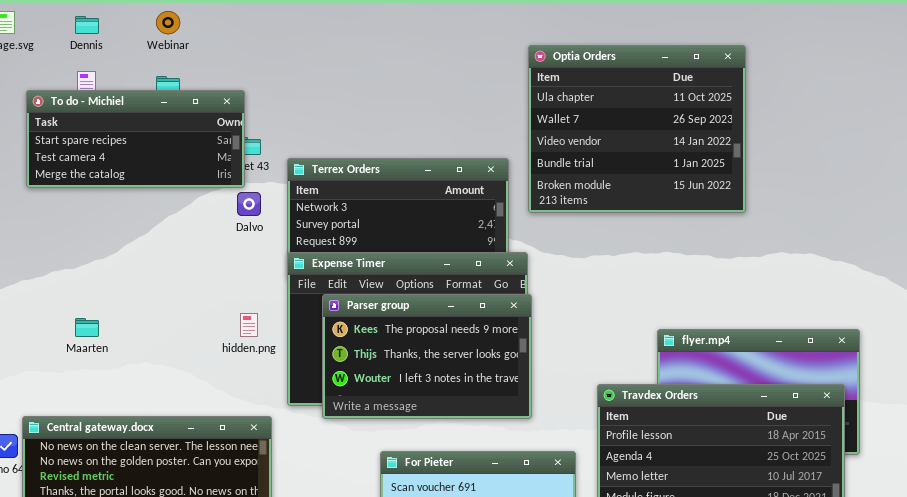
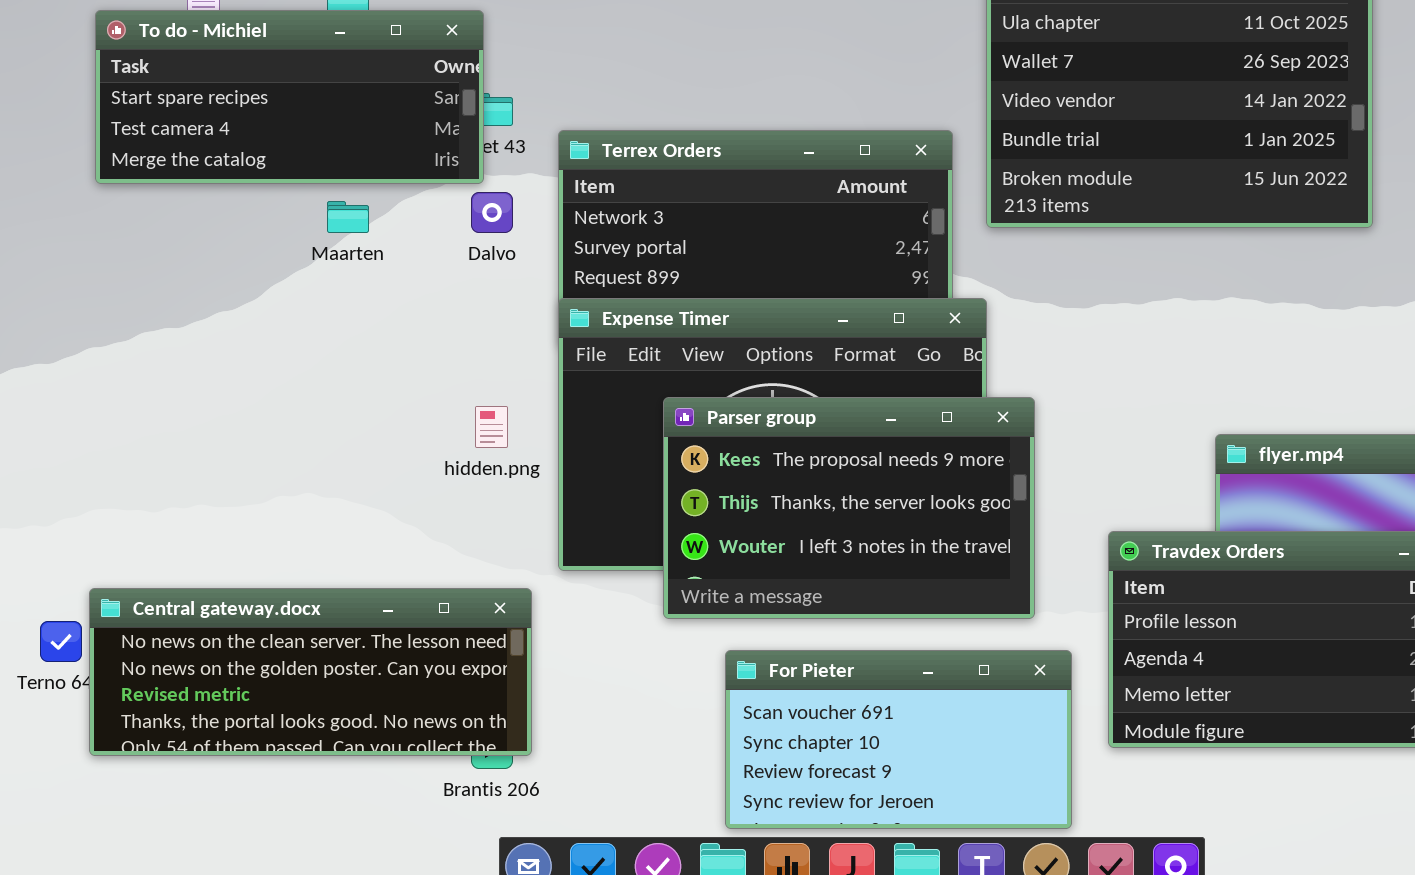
Parser group: [322,294,532,419] -> [663,397,1035,619], moved
Maarten: [75,318,99,337] -> [327,201,369,233], moved

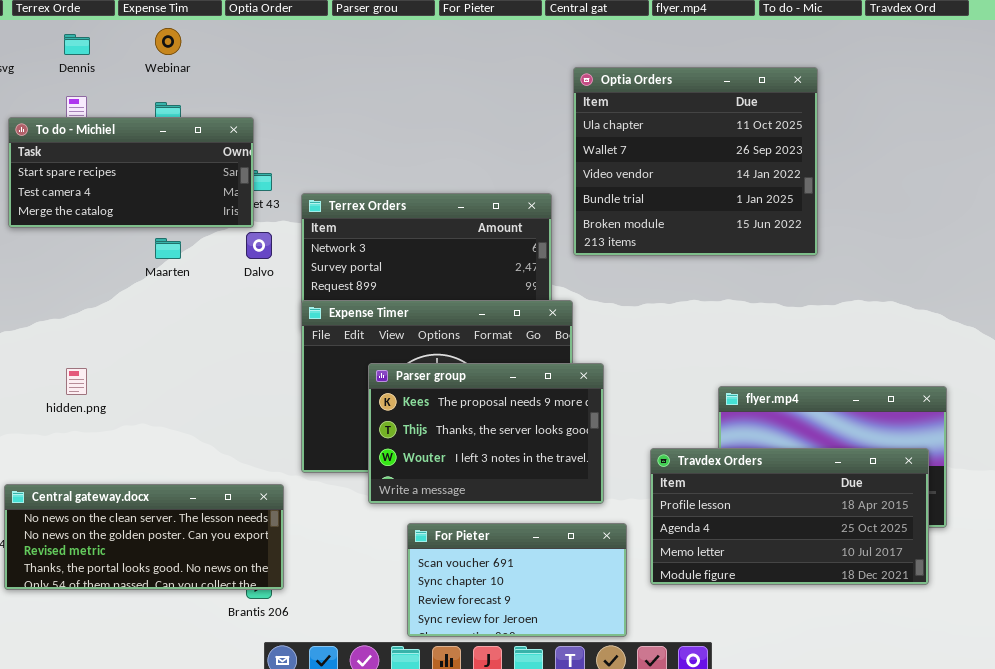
hidden.png: [475,406,508,448] -> [66,368,87,395], moved

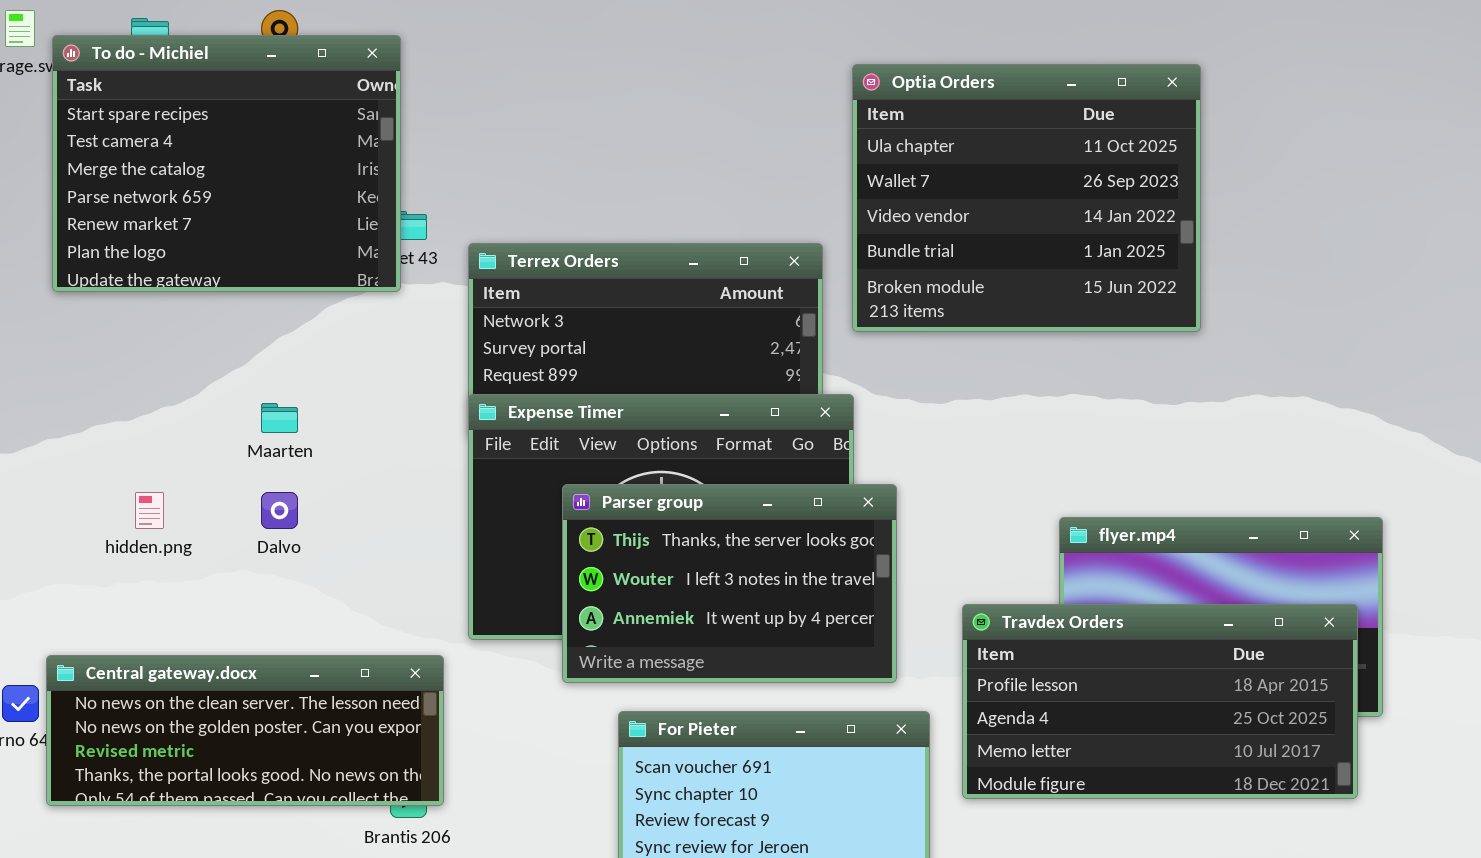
To do - Michiel: [8,117,254,228] -> [52,35,401,292], resized
Dalvo: [246,232,272,259] -> [261,492,298,529], moved
Maarten: [155,238,181,259] -> [261,403,298,433], moved
Parser group: [368,363,604,504] -> [562,484,897,683], scrolled down 1 row

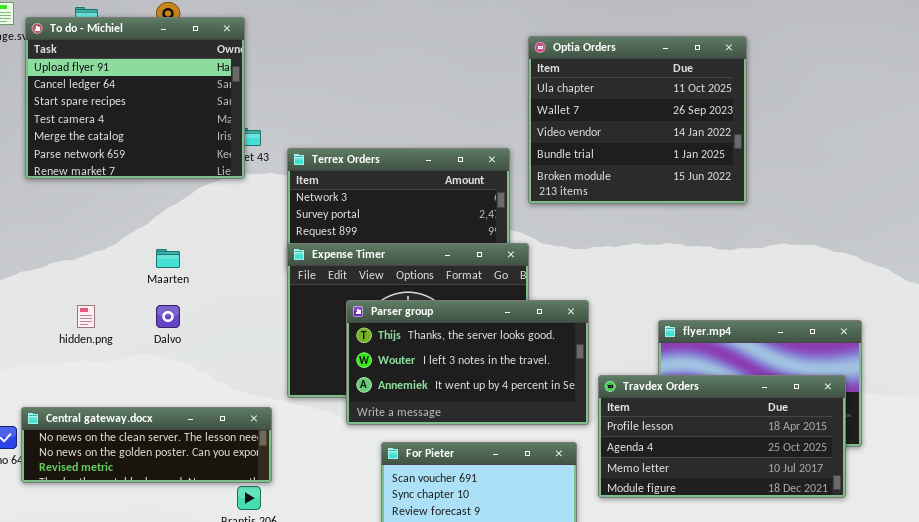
To do - Michiel: [52,35,401,292] -> [25,17,245,179], scrolled up 2 rows
Parser group: [562,484,897,683] -> [346,300,589,425], resized
Central gateway.docx: [46,655,444,806] -> [21,407,272,483], resized

